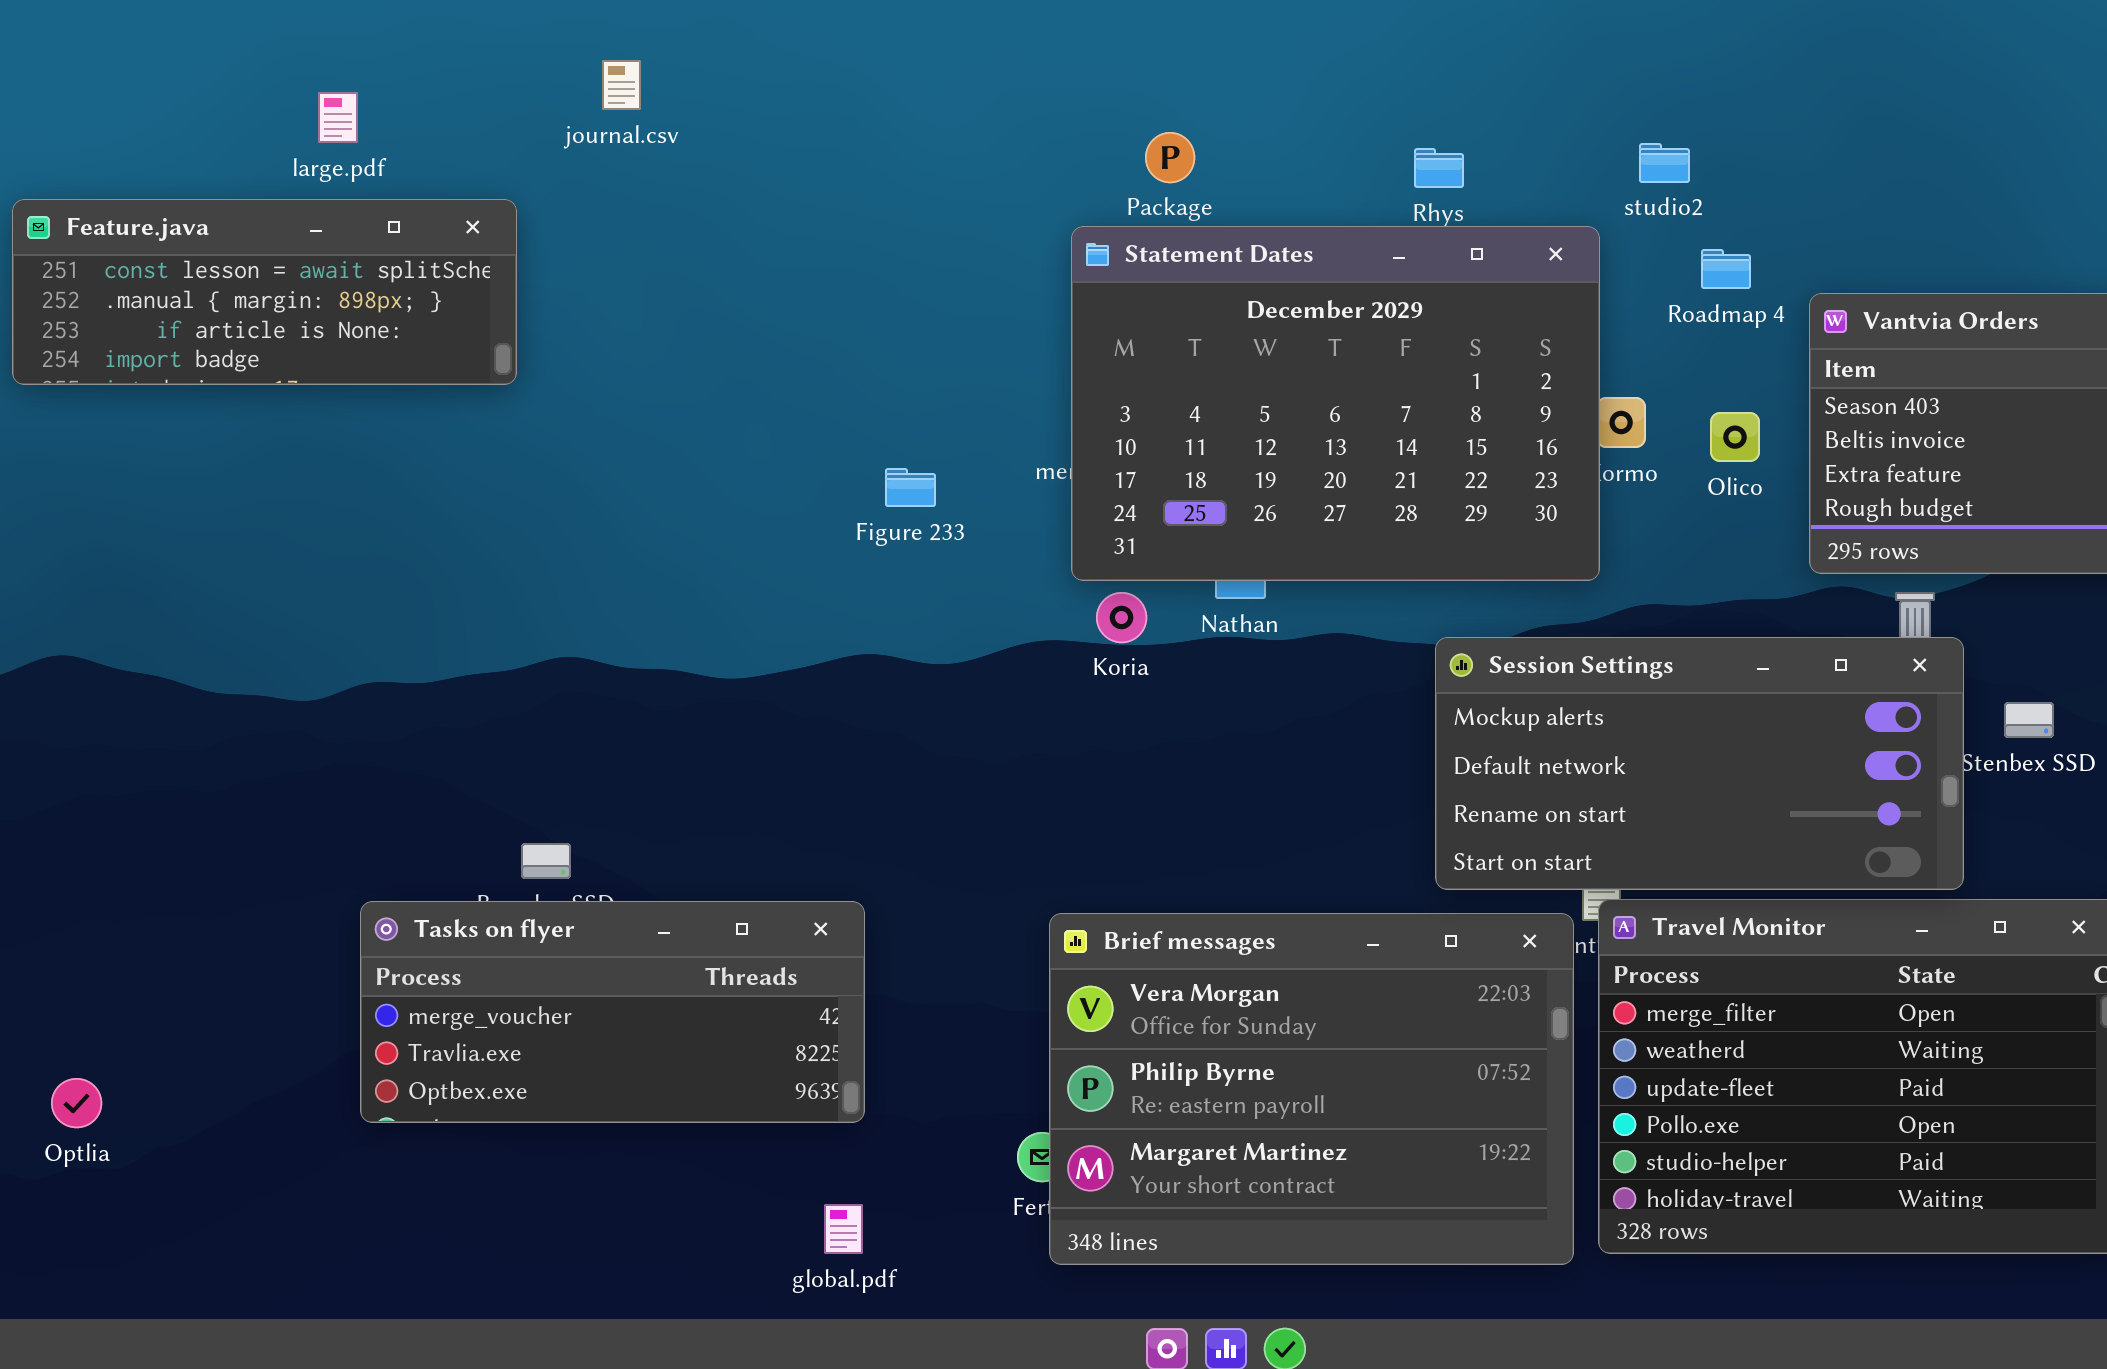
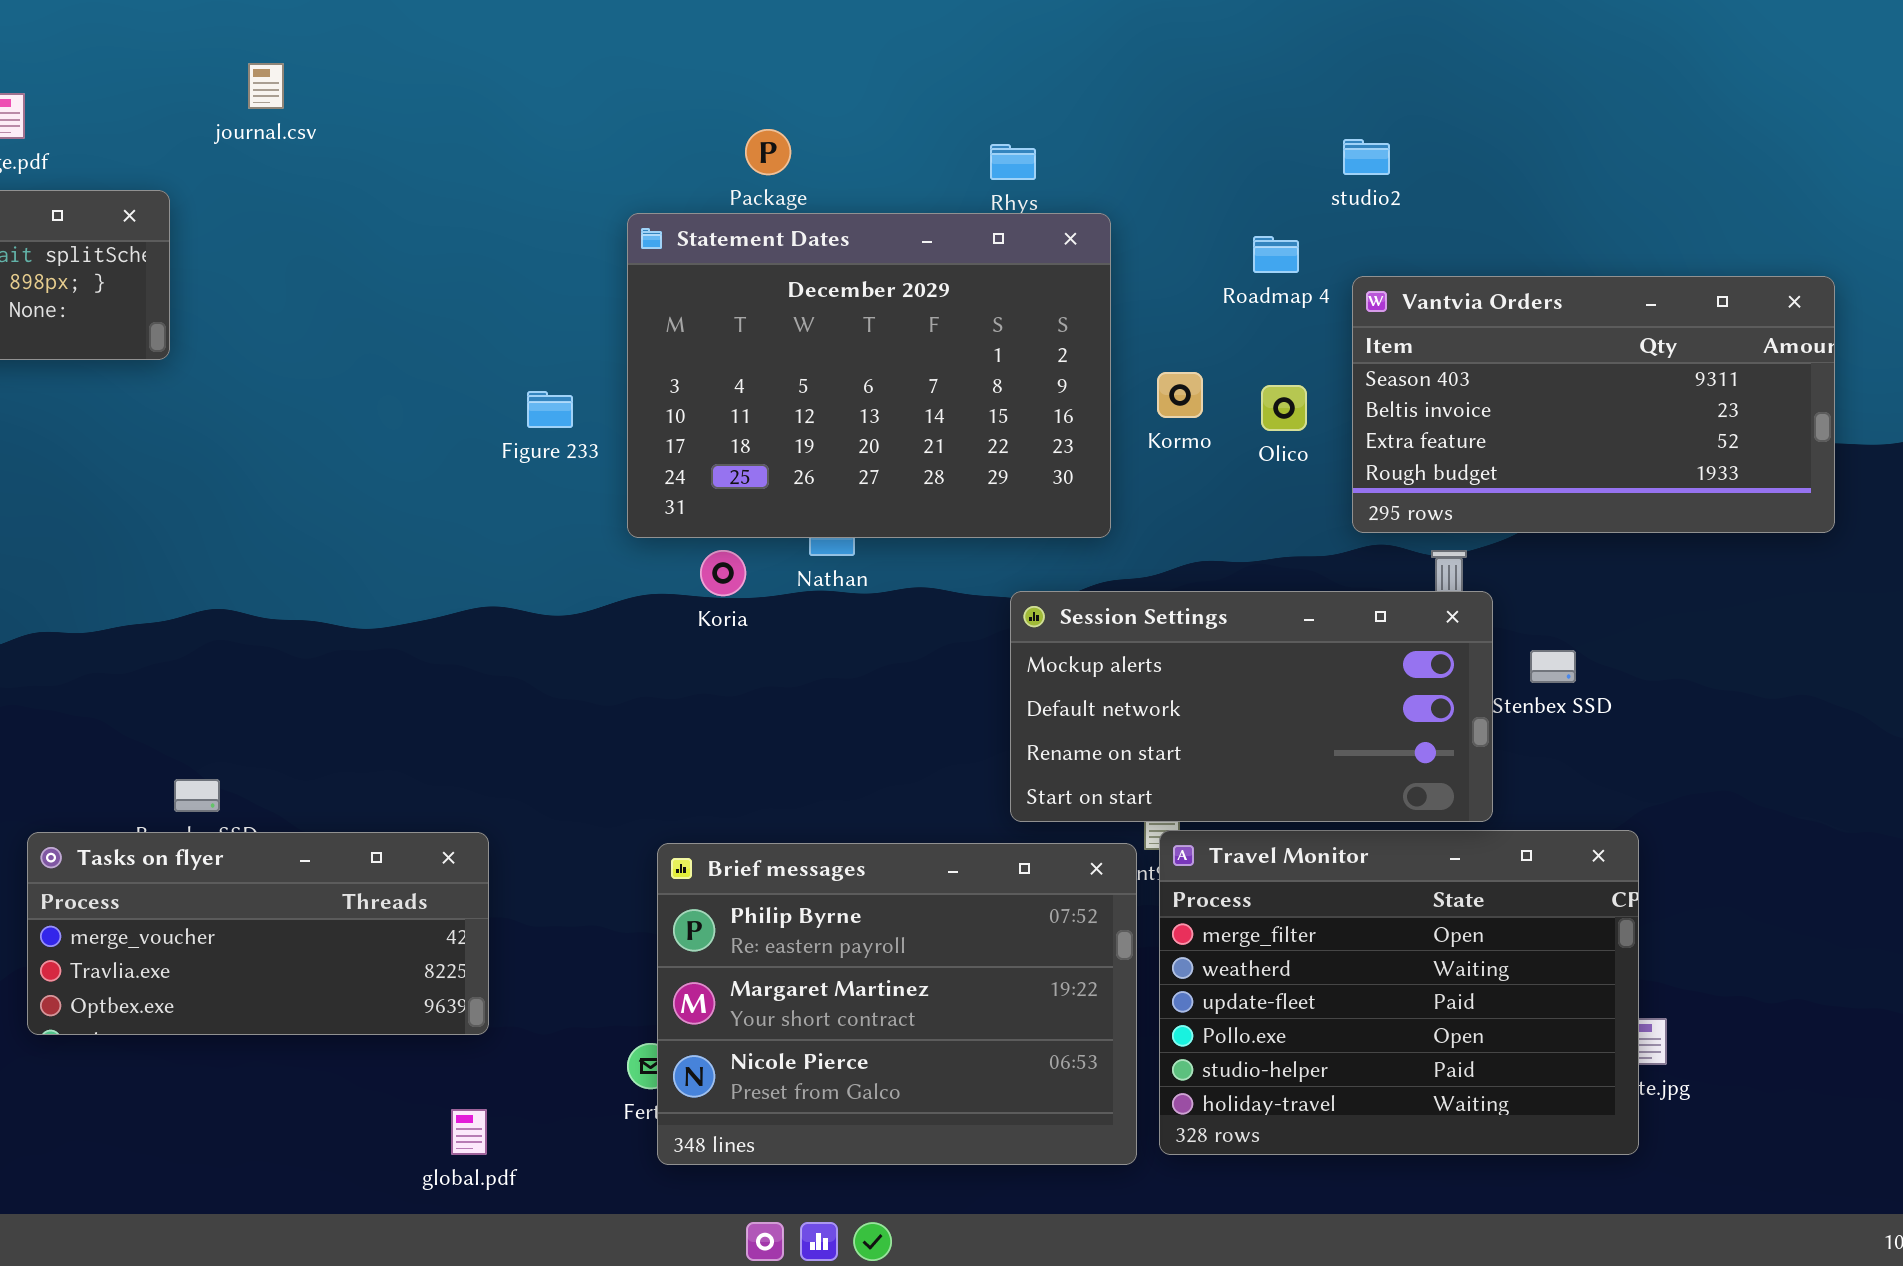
studio2: [1639,143,1690,183] -> [1343,139,1390,175], moved
Statement Dates: [1071,226,1600,581] -> [627,213,1111,538], moved
Figure 233: [885,468,936,507] -> [527,391,573,428], moved
Brief messages: [1049,913,1574,1265] -> [657,843,1137,1165], scrolled down 1 row

